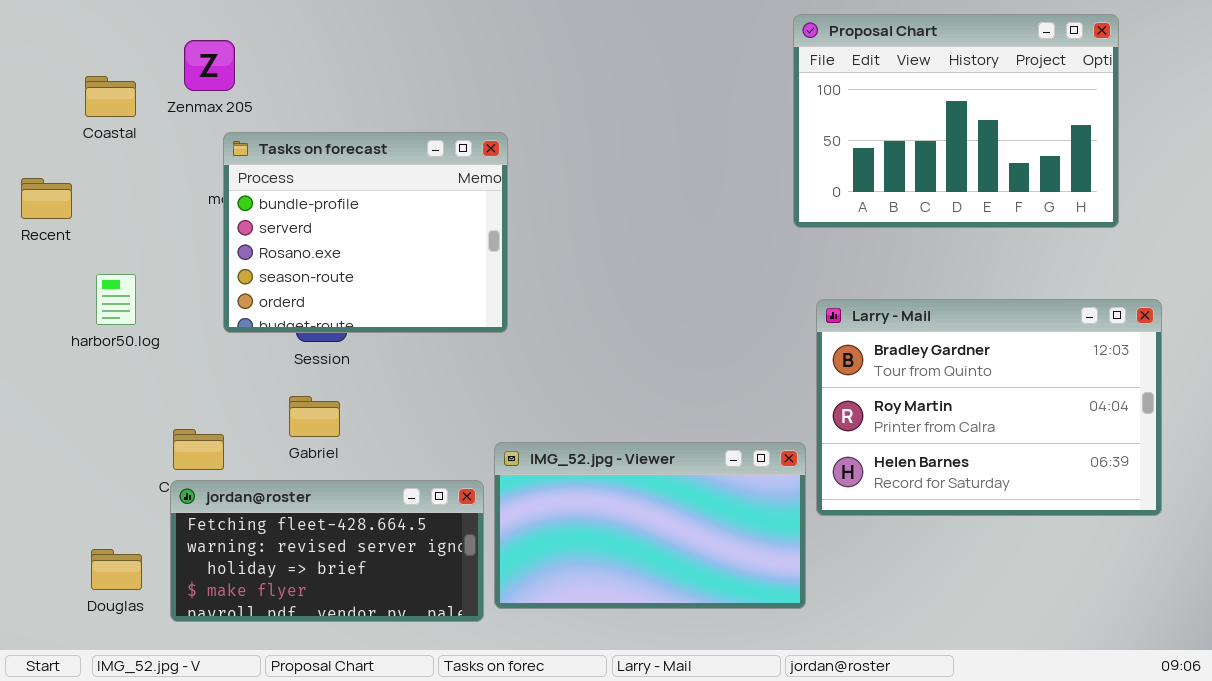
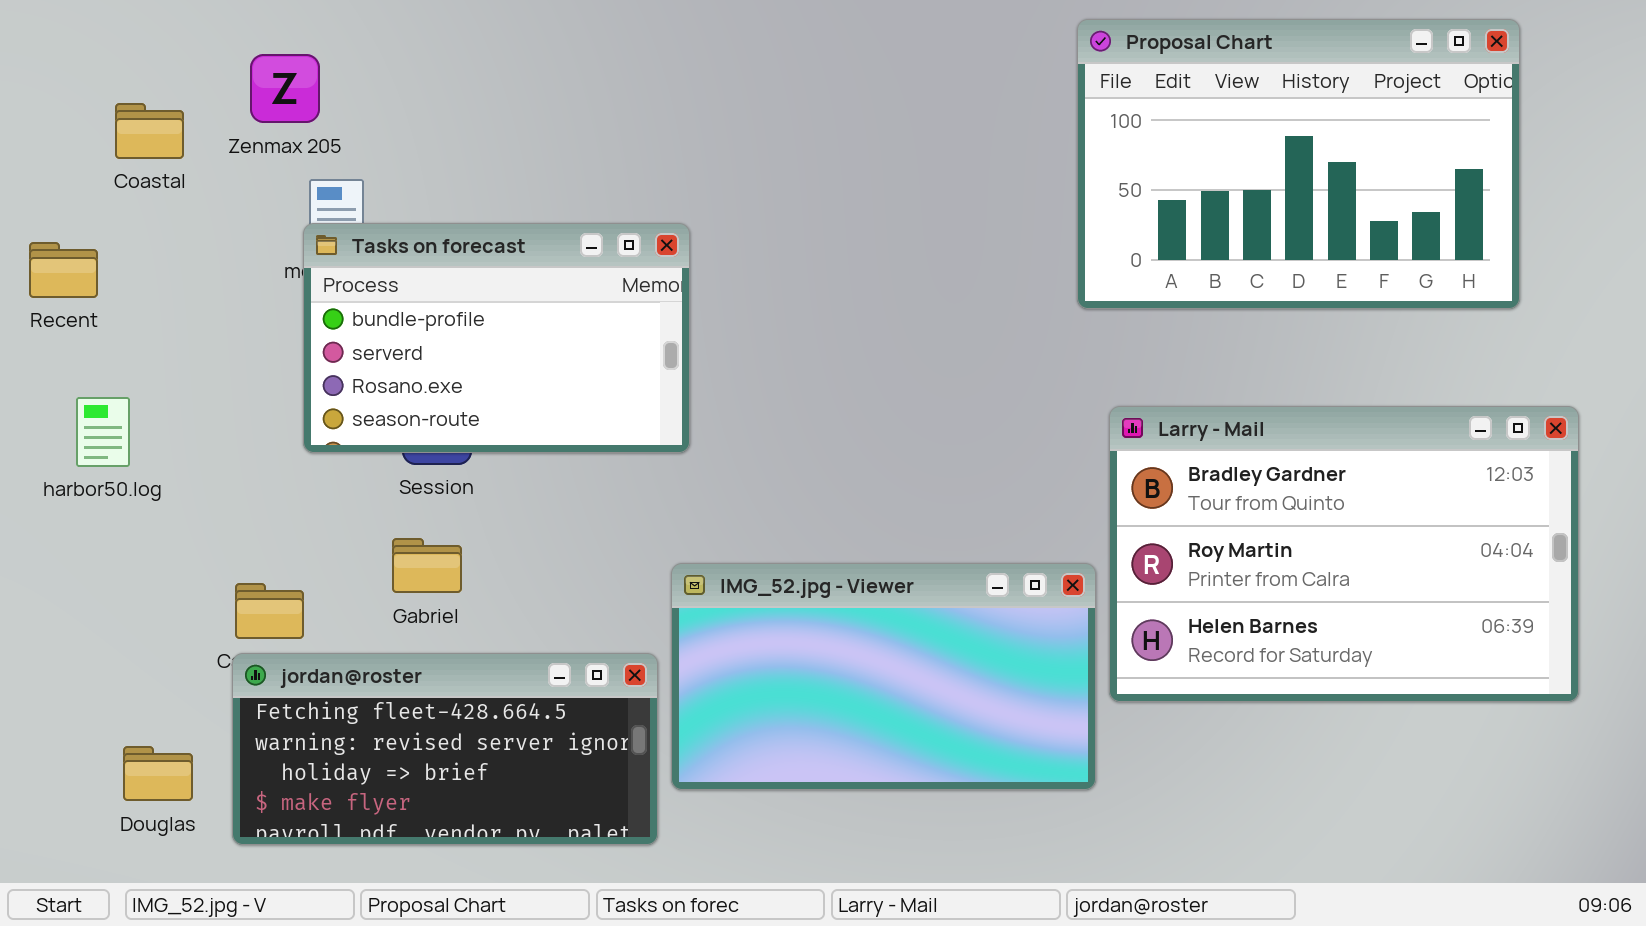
Tasks on forecast: [223,132,508,333] -> [303,223,690,453], resized
harbor50.log: [96,274,136,325] -> [76,397,130,467], moved
IMG_52.jpg - Viewer: [494,442,806,609] -> [671,563,1096,790], moved

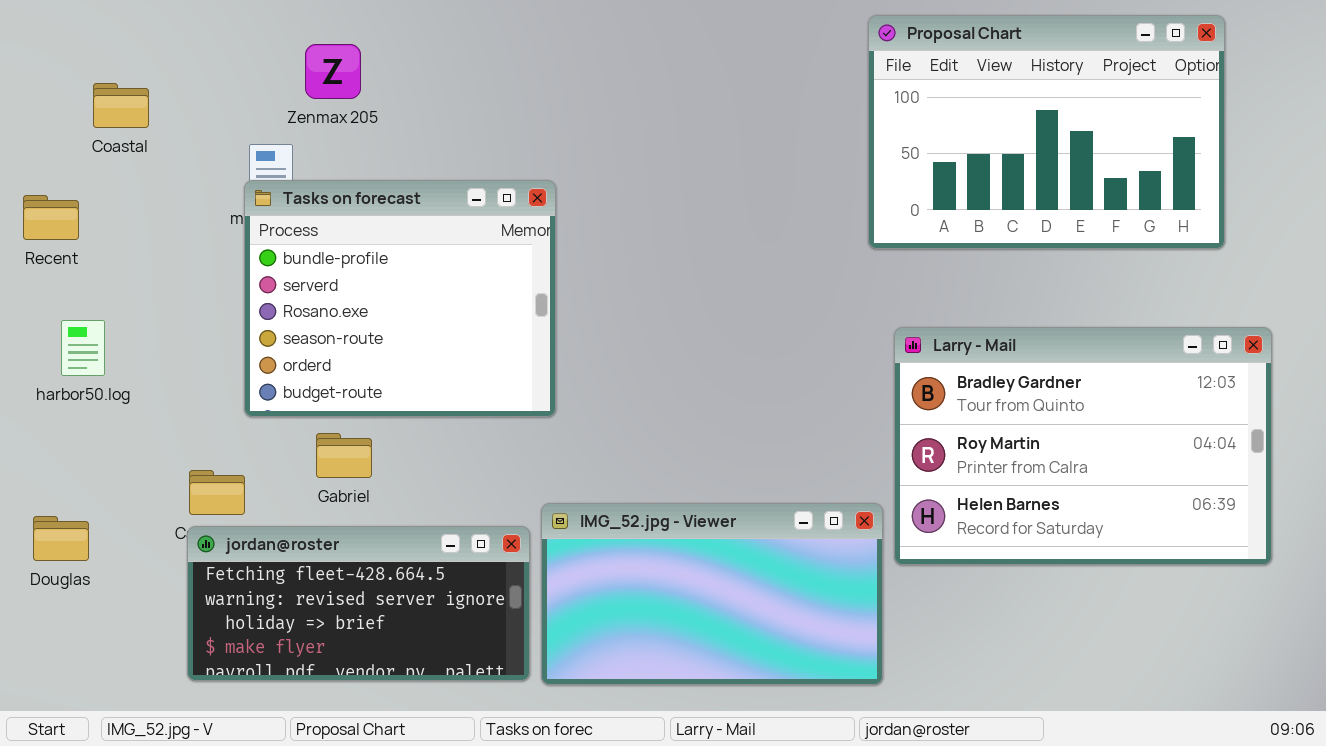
Zenmax 205: [250,54,320,123] -> [305,44,361,99], moved
Tasks on forecast: [303,223,690,453] -> [244,180,556,417], resized
IMG_52.jpg - Viewer: [671,563,1096,790] -> [541,503,883,685], moved
Douglas: [123,746,193,801] -> [33,516,89,561], moved

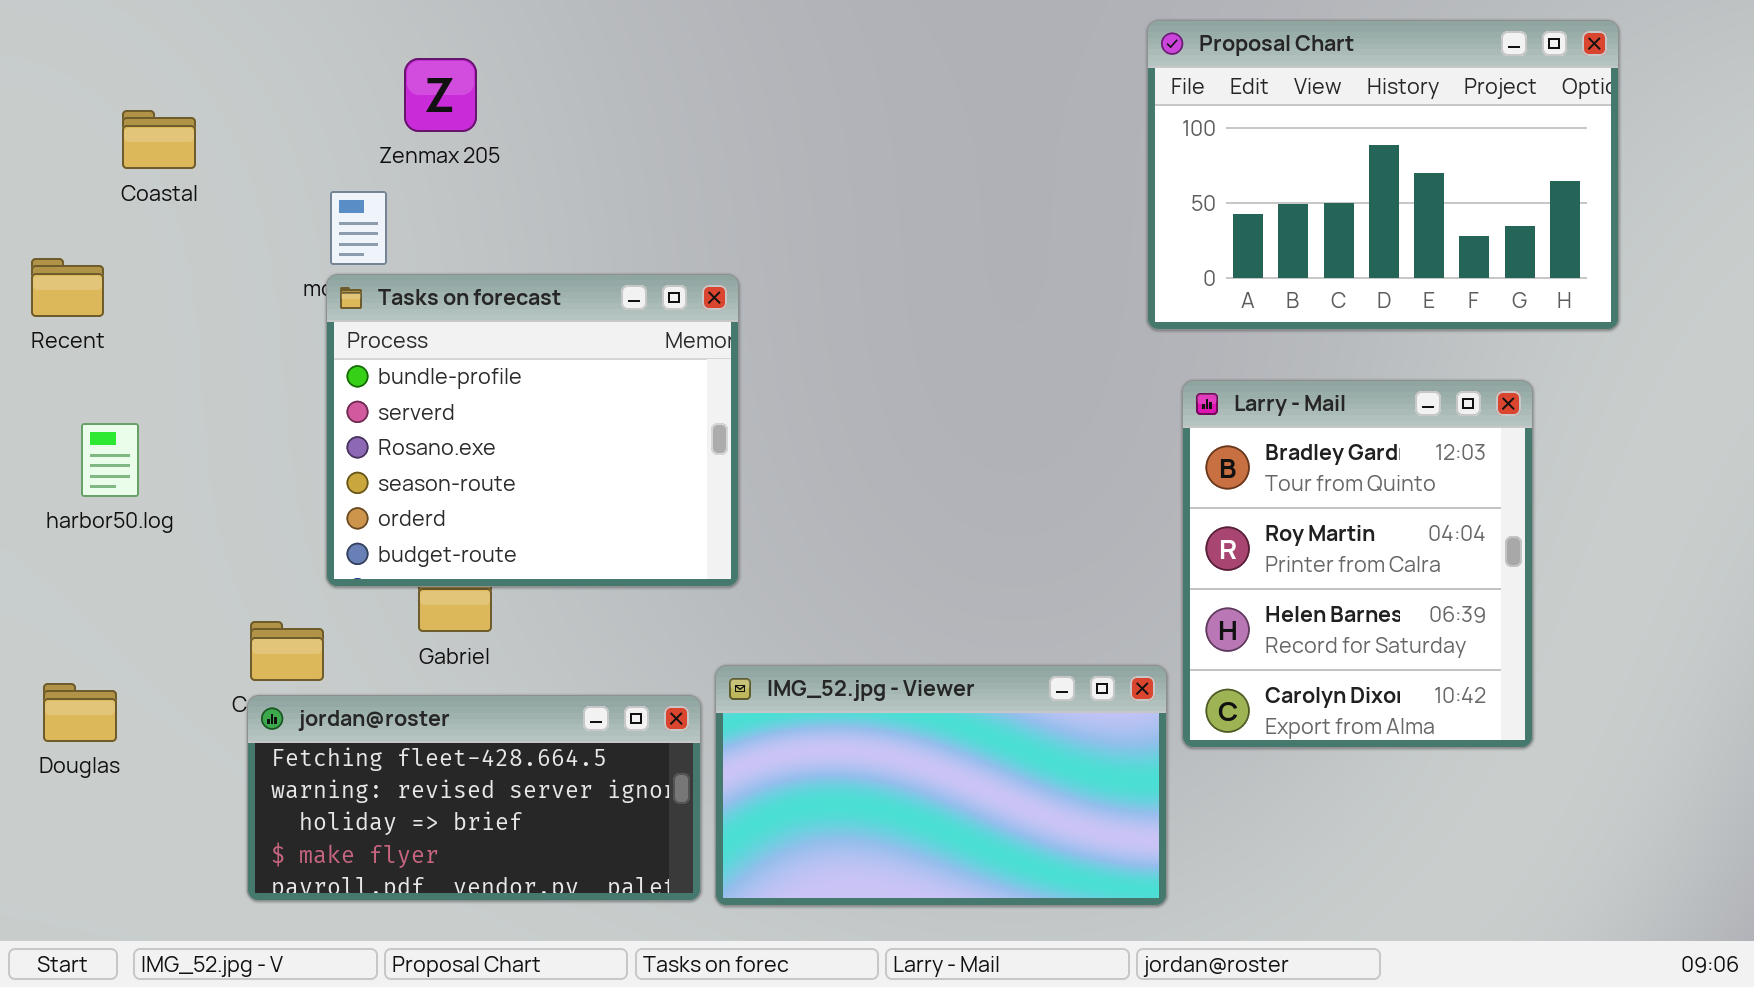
Tasks on forecast: [244,180,556,417] -> [326,274,739,587], moved
Larry - Mail: [894,327,1272,565] -> [1182,380,1533,748], resized

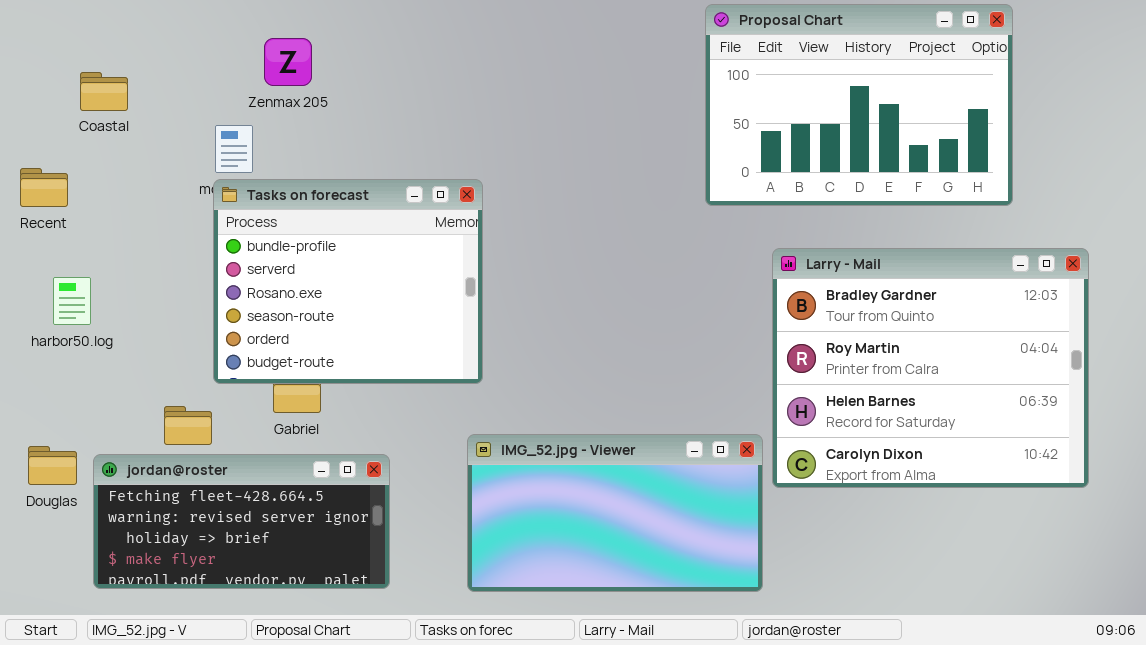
Proposal Chart: [1147,20,1619,330] -> [705,4,1013,206], moved
Larry - Mail: [1182,380,1533,748] -> [772,248,1089,488], resized
jordan@roster: [247,695,701,901] -> [93,454,390,589], moved

